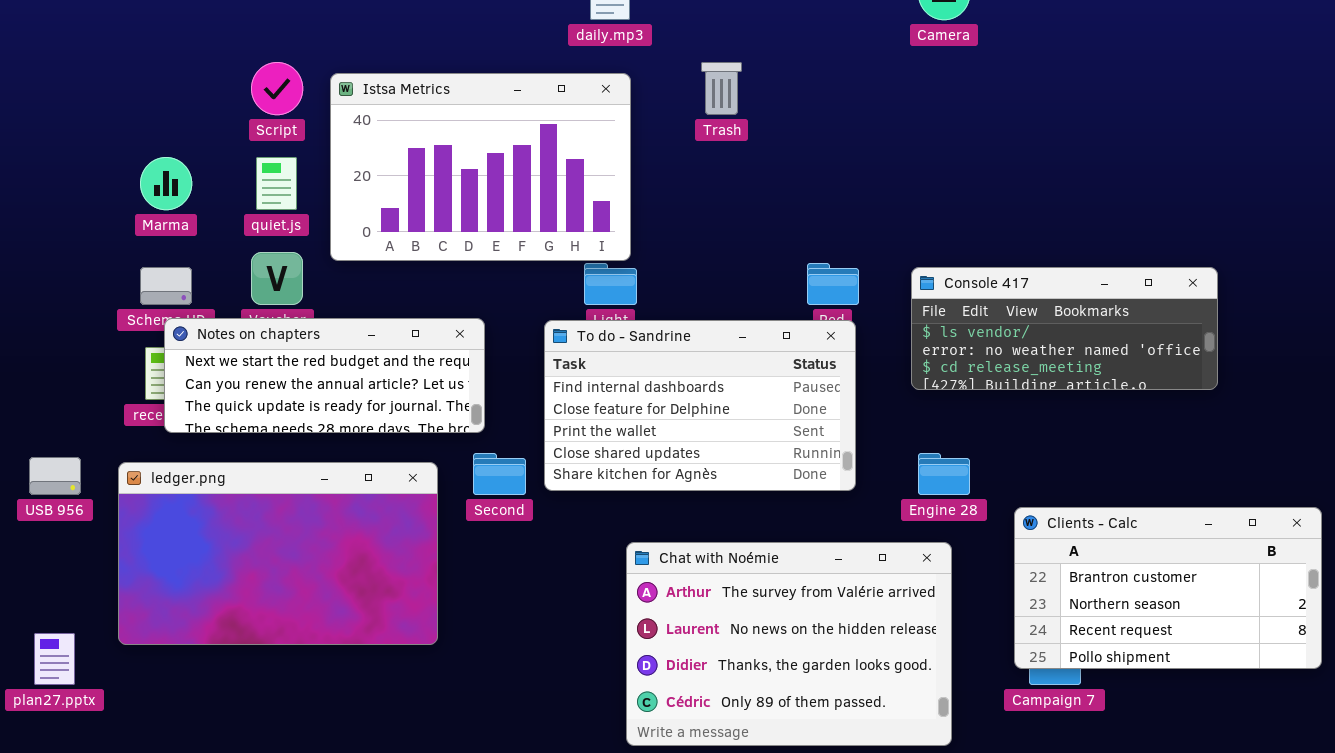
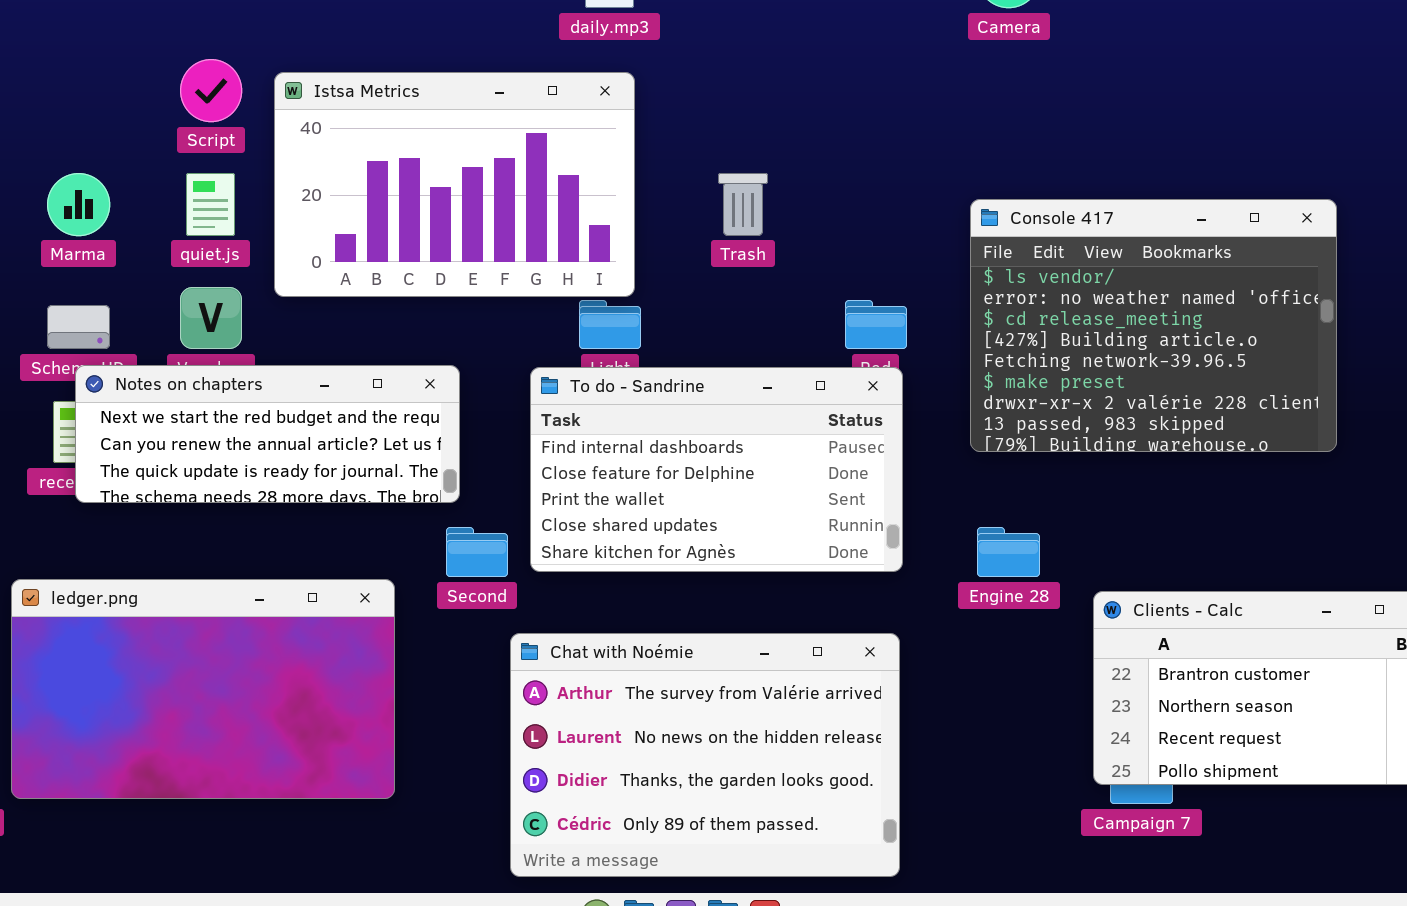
Trash: [701,62,742,115] -> [718,173,768,236], moved
Console 417: [911,267,1218,390] -> [970,199,1337,452], resized
ledger.png: [118,462,438,645] -> [11,579,395,799], moved
Chat with Noémie: [626,542,952,746] -> [510,633,900,877], moved

